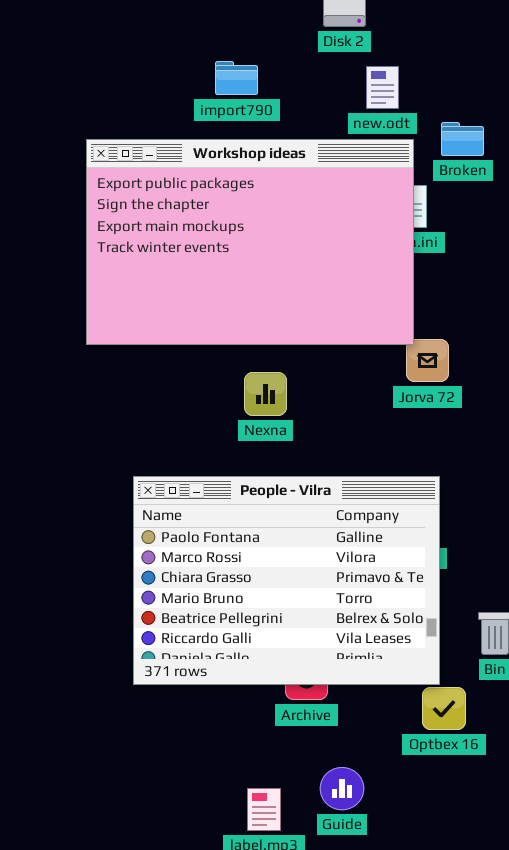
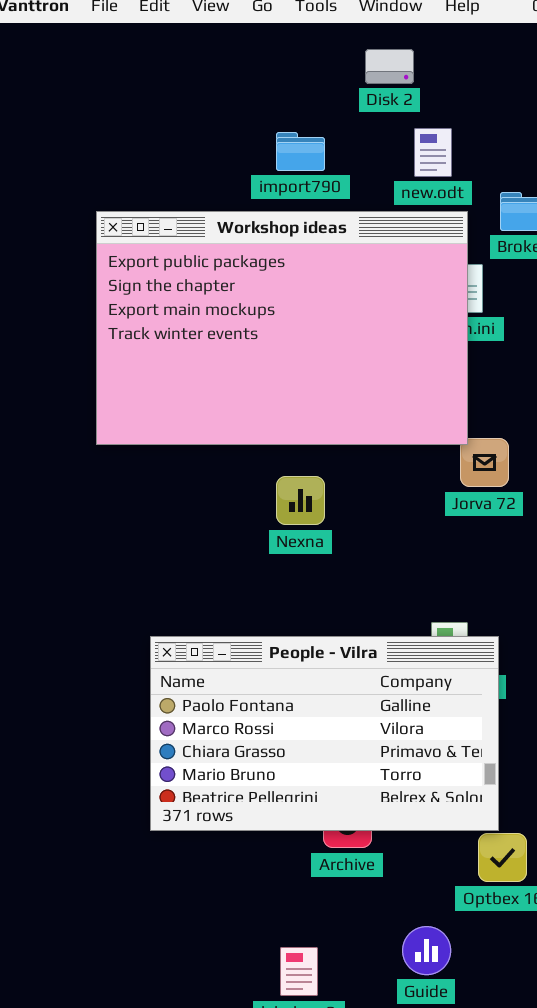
import790: [215,61,258,95] -> [276,132,325,171], moved
People - Vilra: [133,476,440,685] -> [150,636,499,831], resized
Guide: [320,767,364,810] -> [402,926,451,975], moved

